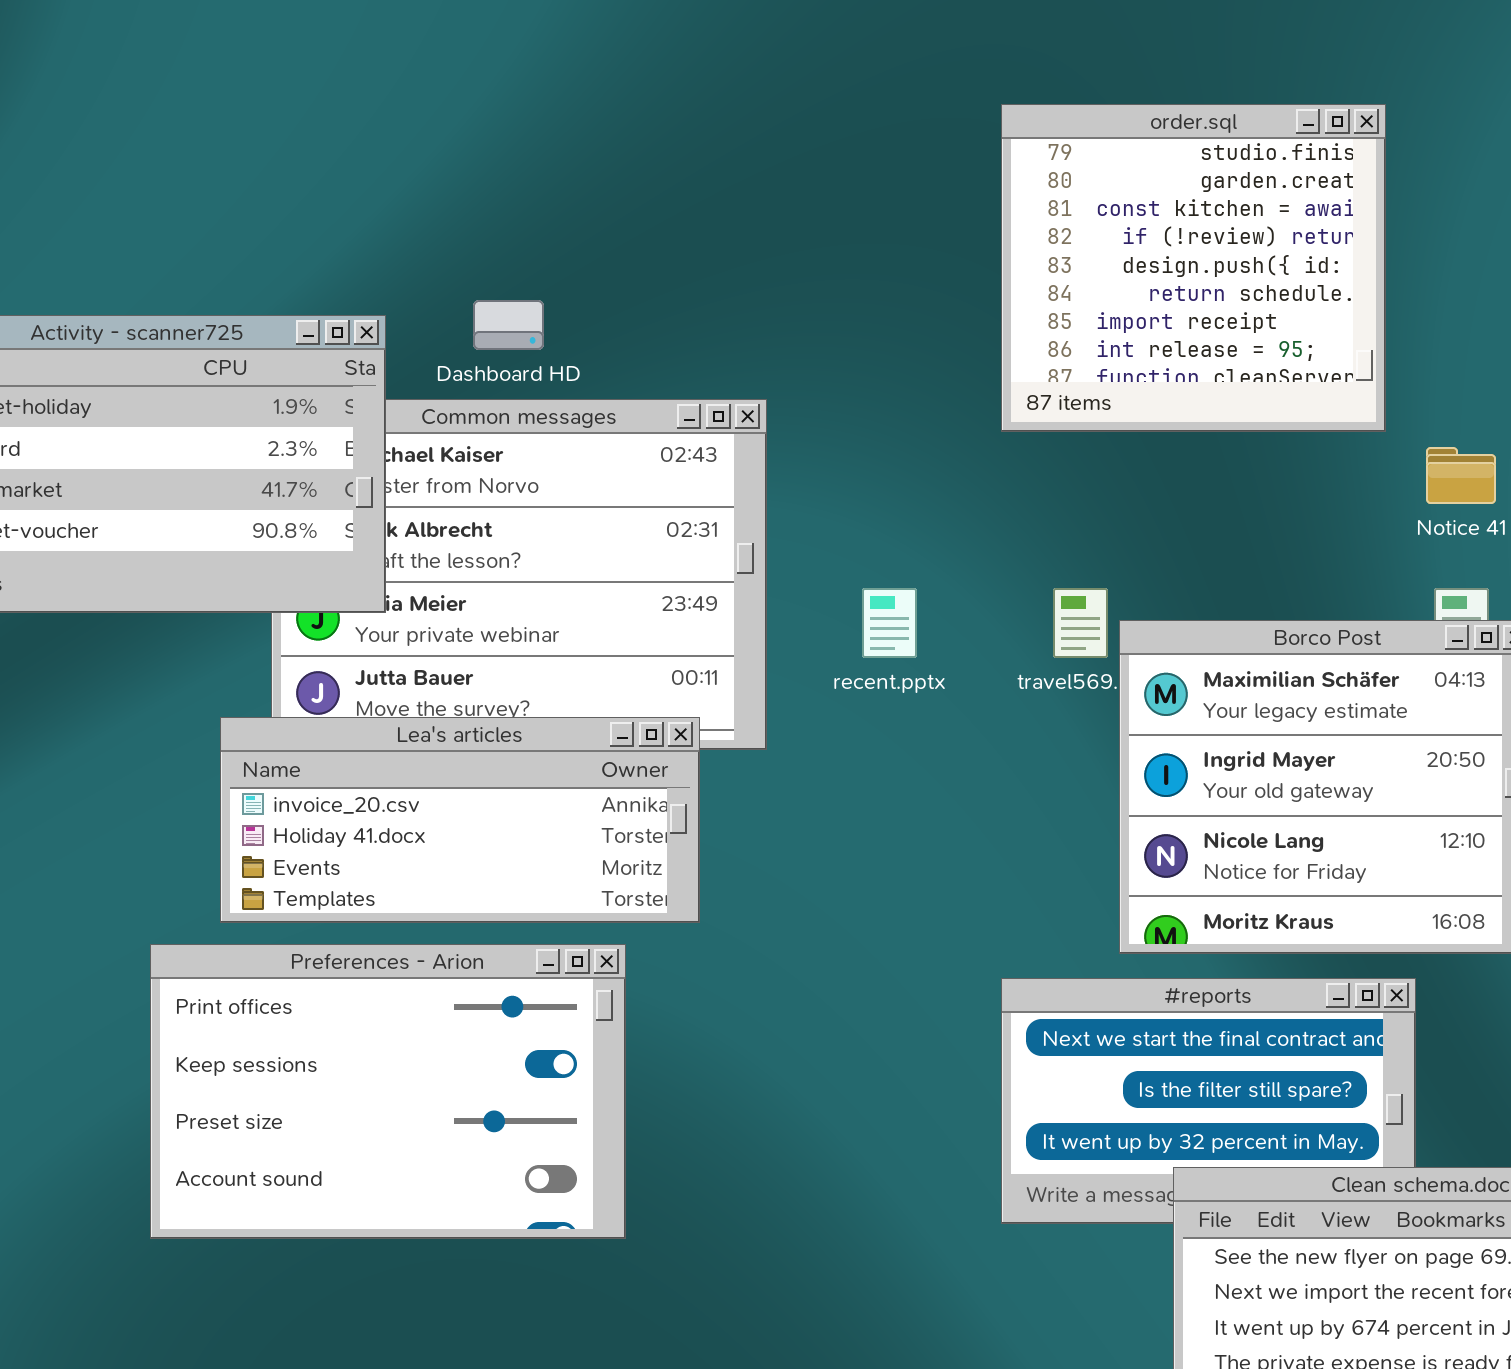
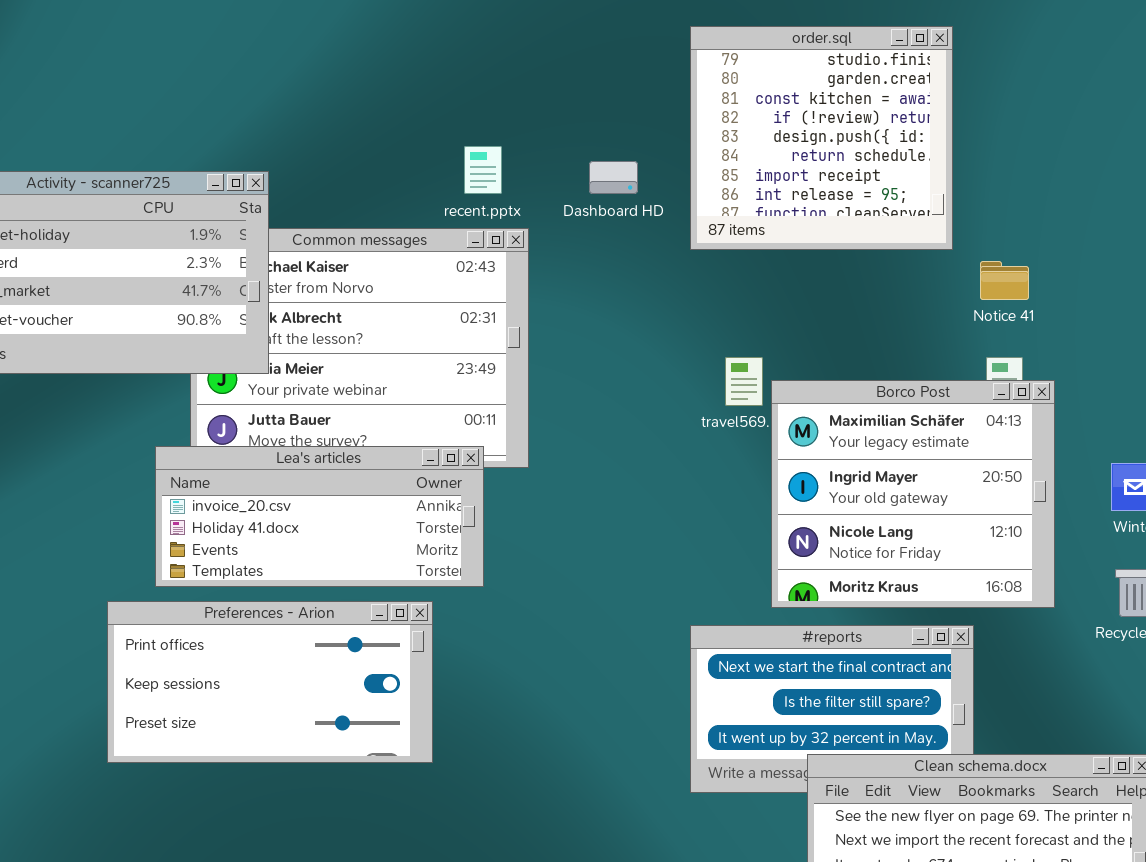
Dashboard HD: [473,300,544,350] -> [589,161,638,194], moved
recent.pptx: [862,588,917,658] -> [464,146,502,194], moved
Preferences - Arion: [150,944,626,1239] -> [107,601,433,763], resized

